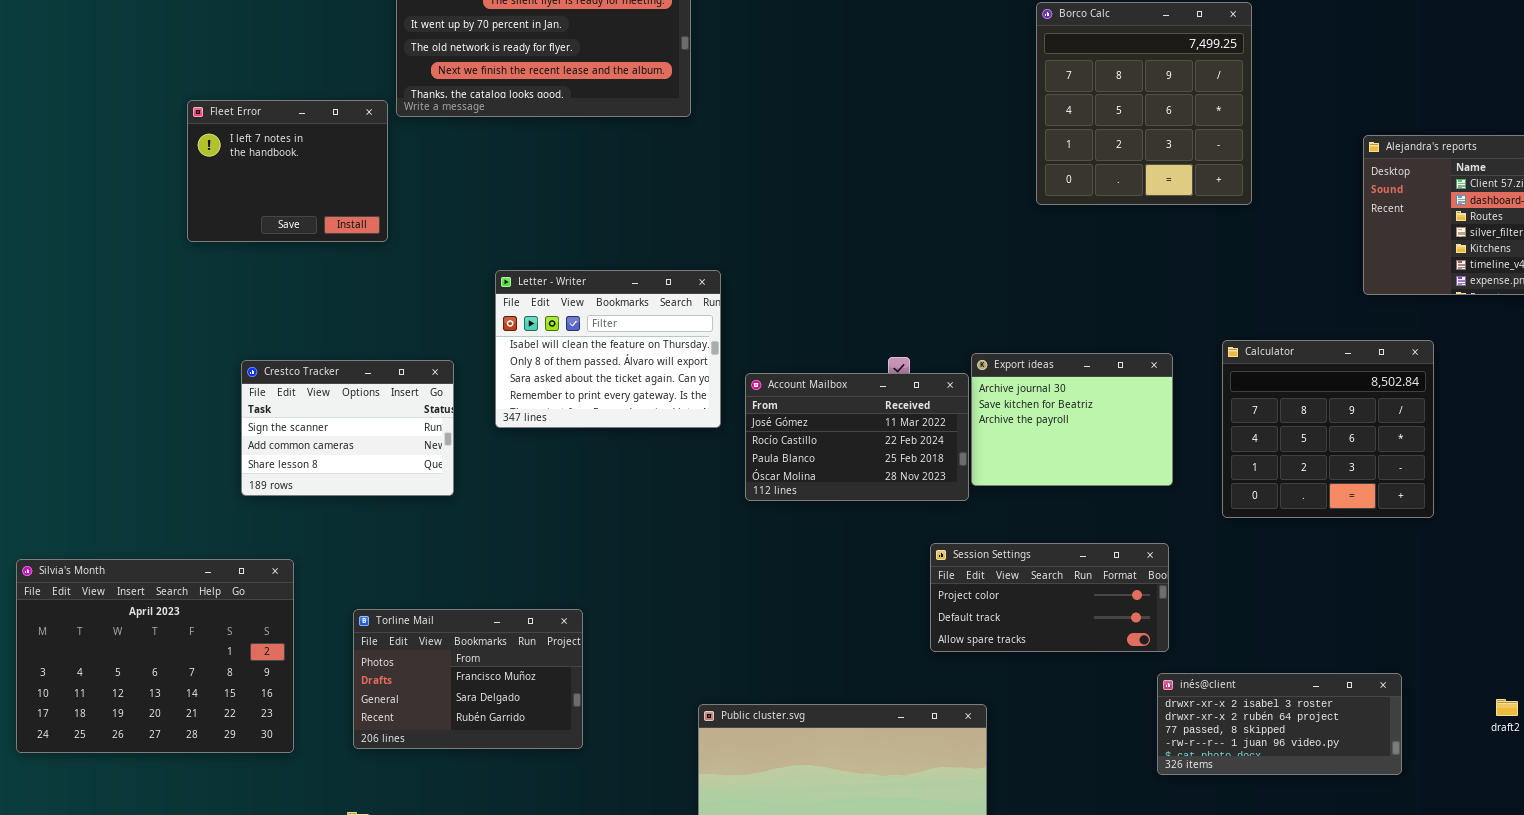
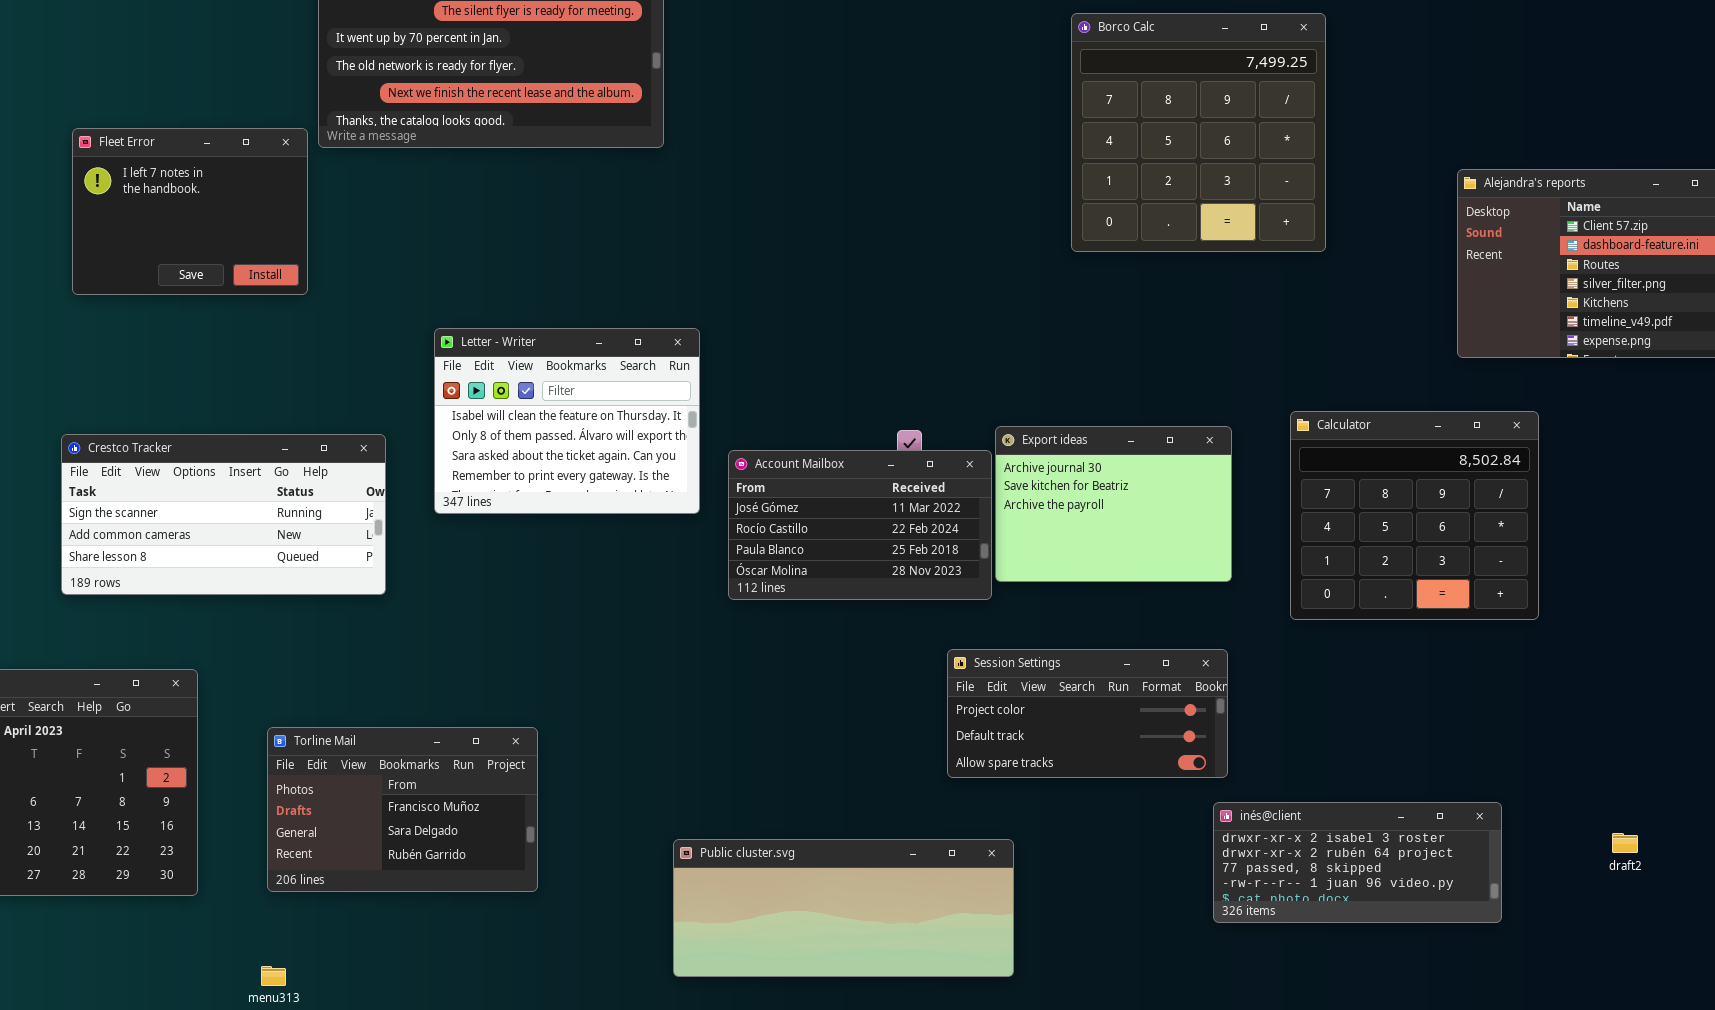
Crestco Tracker: [241,360,454,496] -> [61,434,386,595], resized

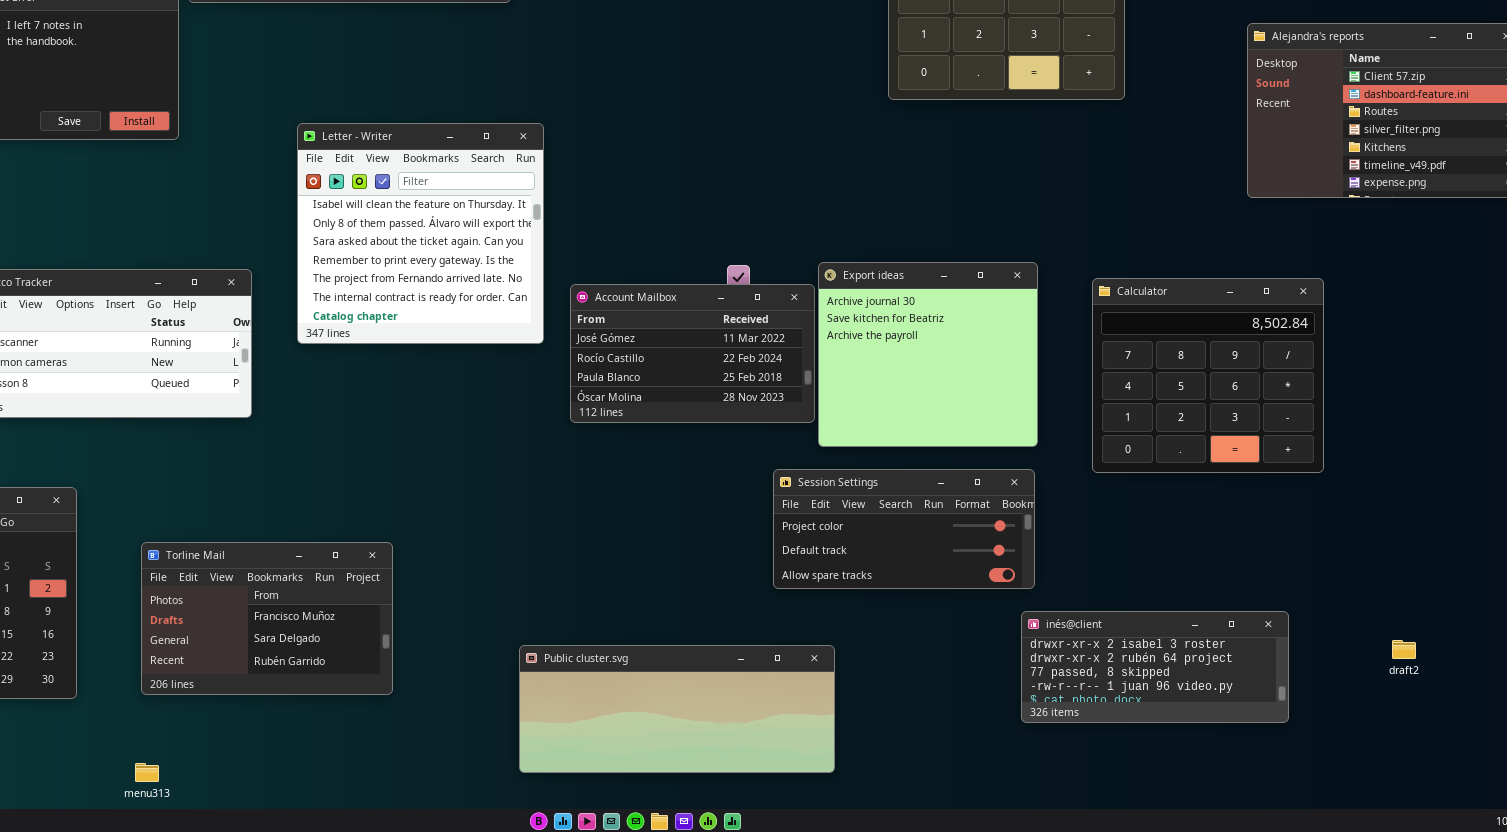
Letter - Writer: [434,328,700,514] -> [297,123,544,344], resized
Calculator: [1290,411,1539,620] -> [1092,278,1324,473], moved
Export ideas: [995,426,1232,582] -> [818,262,1038,447], resized

